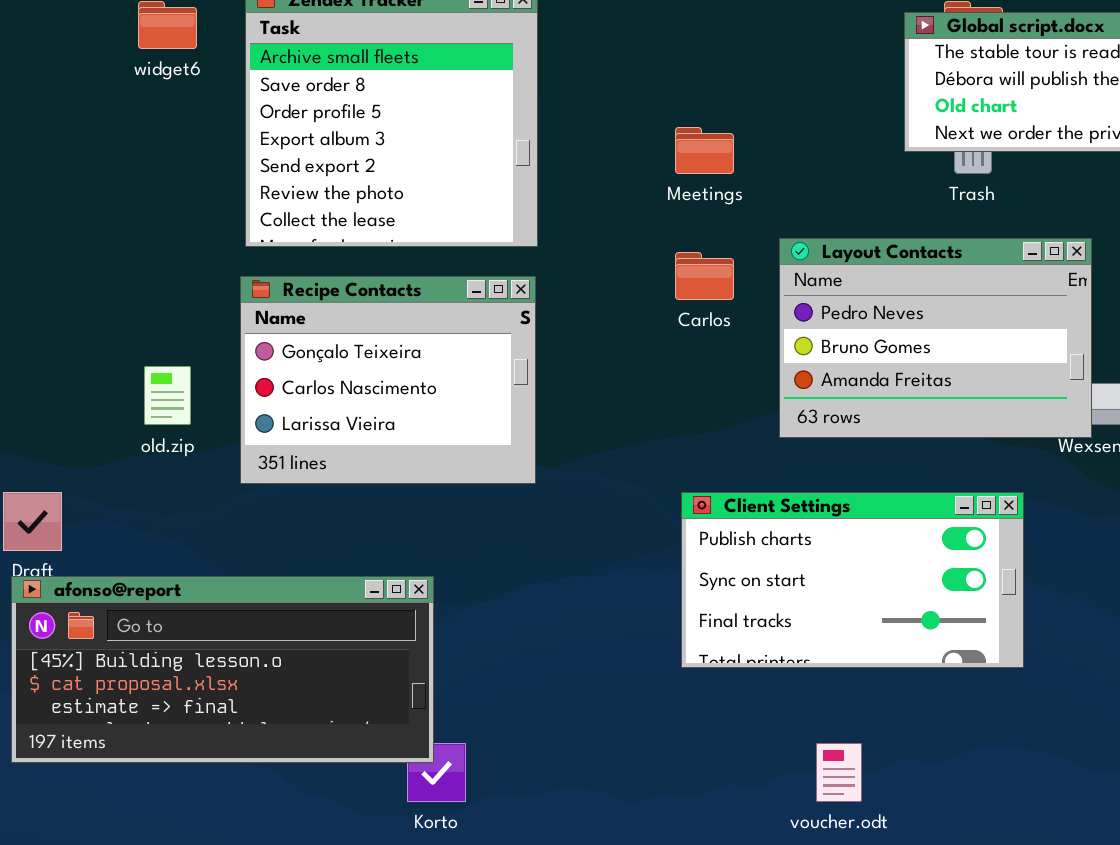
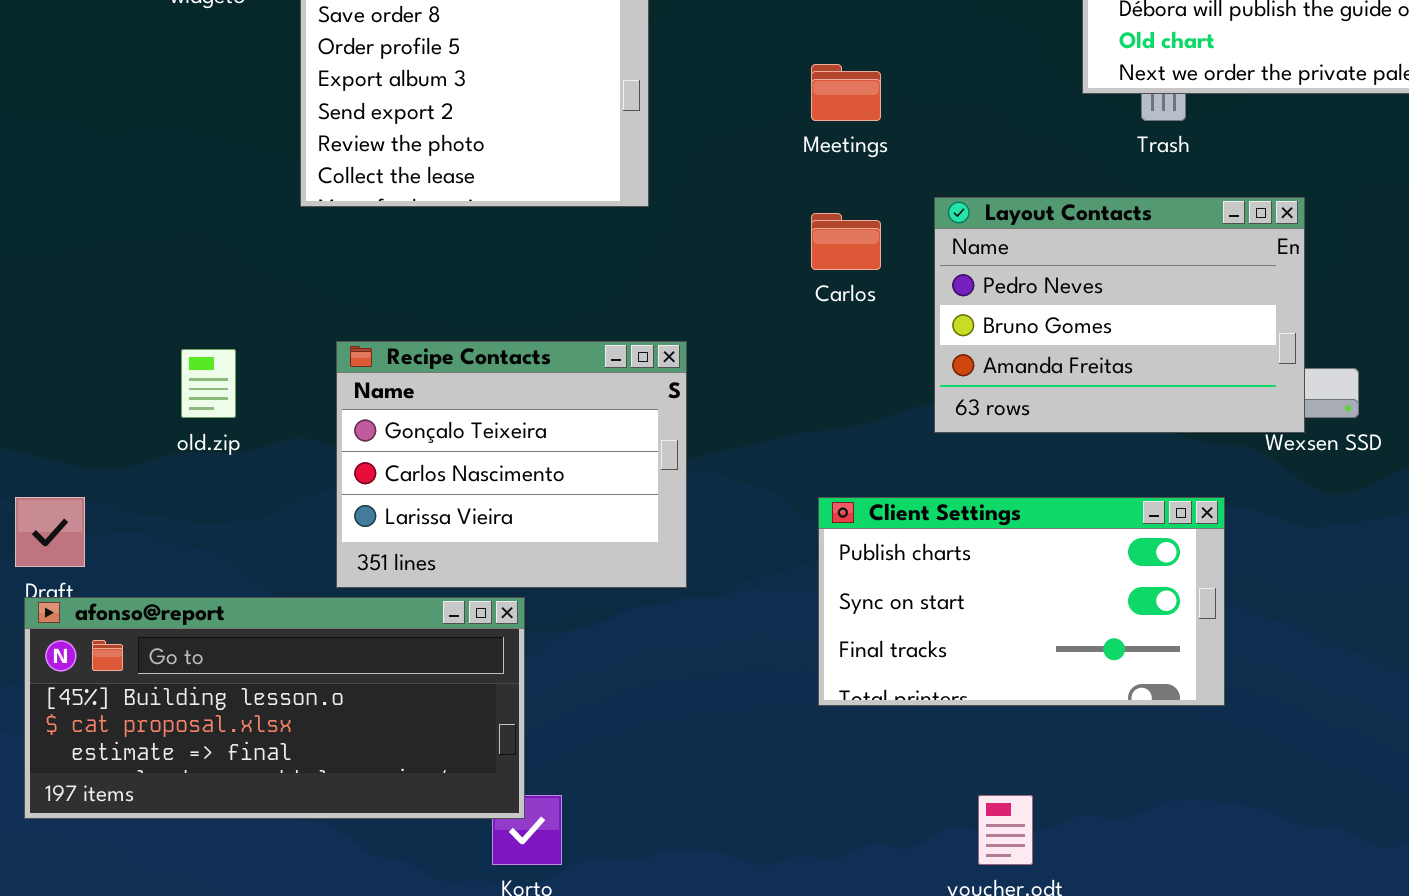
Recipe Contacts: [240,276,536,484] -> [336,341,687,588], moved

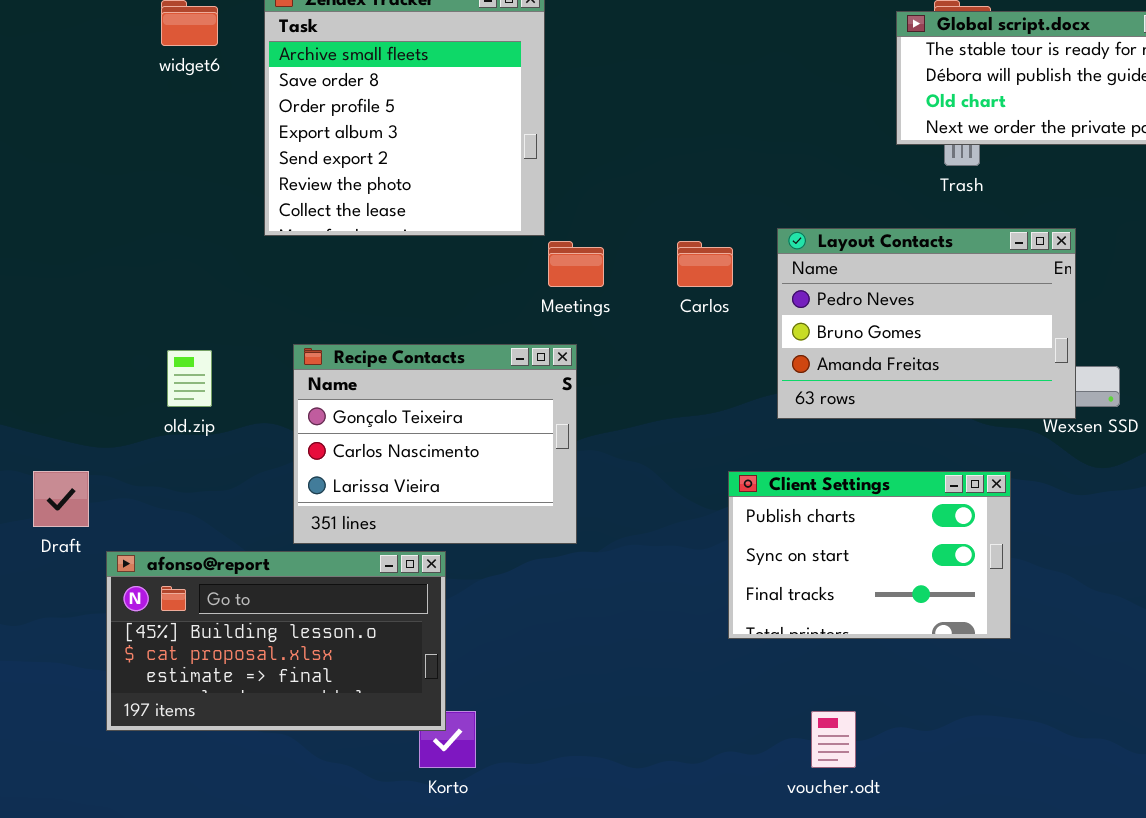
Meetings: [811,64,881,121] -> [548,241,604,287], moved
Client Settings: [818,497,1225,706] -> [728,471,1011,639], resized
afonso@report: [24,597,525,819] -> [106,551,446,731], resized

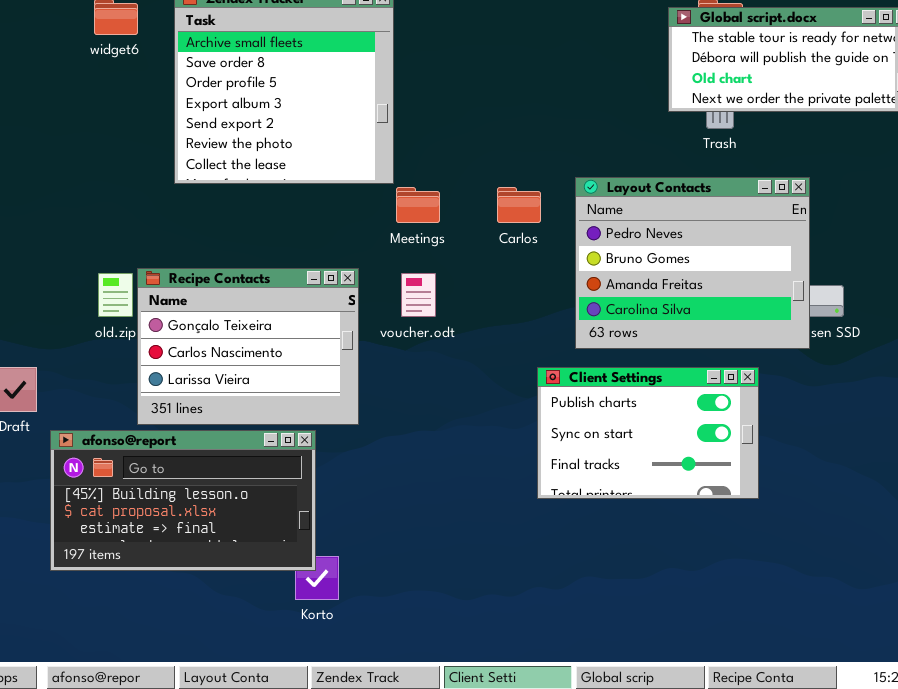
Layout Contacts: [777,228,1076,419] -> [575,177,810,349], resized
Recipe Contacts: [293,344,577,544] -> [137,268,359,425], moved
voucher.odt: [811,711,856,768] -> [401,273,436,317], moved

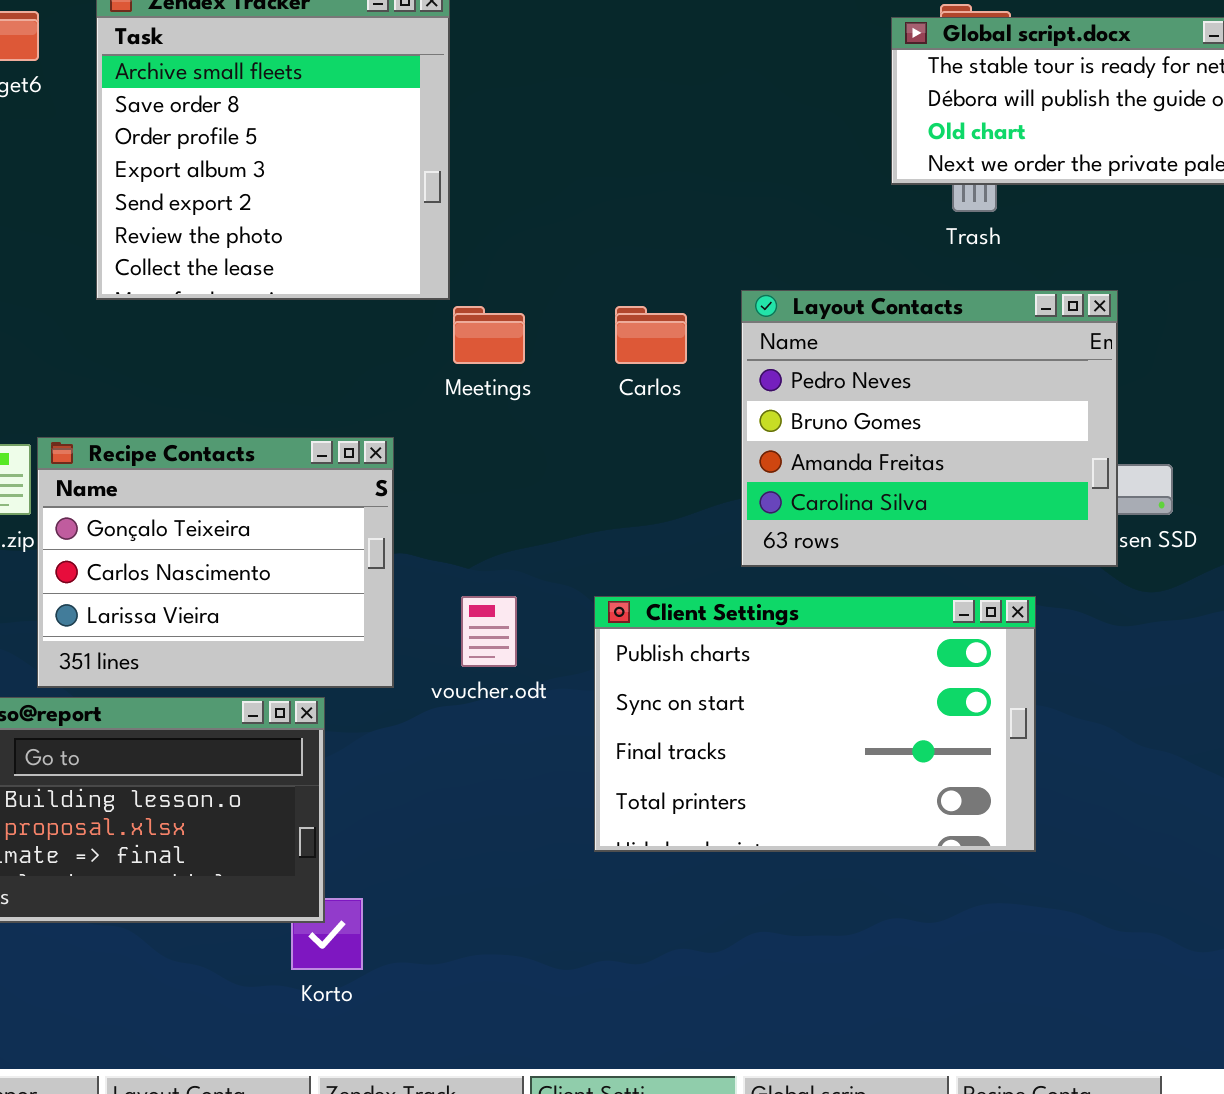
voucher.odt: [401,273,436,317] -> [461,596,517,667], moved
Client Settings: [537,367,759,499] -> [594,596,1036,852], resized

